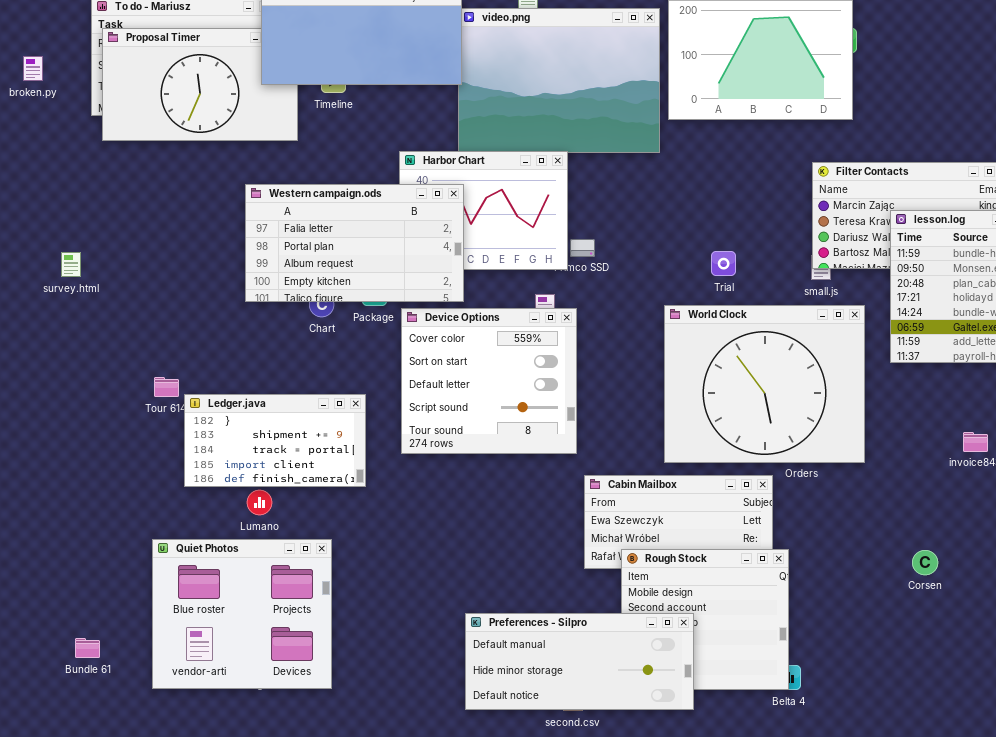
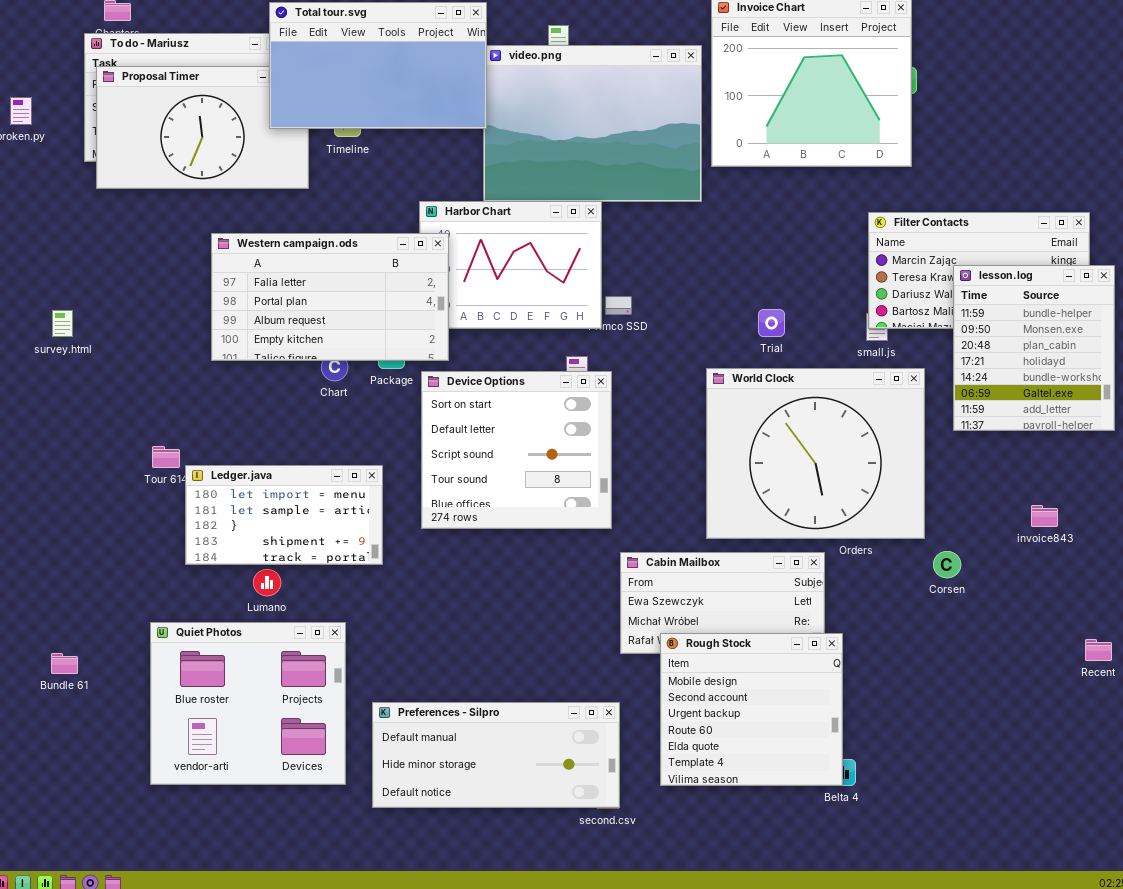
Western campaign.ods: [245,184,464,302] -> [211,233,449,361], moved
Device Options: [401,308,577,454] -> [421,371,612,529], scrolled down 1 row
Ledger.java: [184,394,366,487] -> [185,465,383,565], scrolled up 2 rows
Corsen: [912,550,938,575] -> [933,551,961,578], moved
Preferences - Silpro: [465,613,694,710] -> [372,702,620,808], moved
Bundle 61: [75,638,100,658] -> [51,653,78,674], moved

